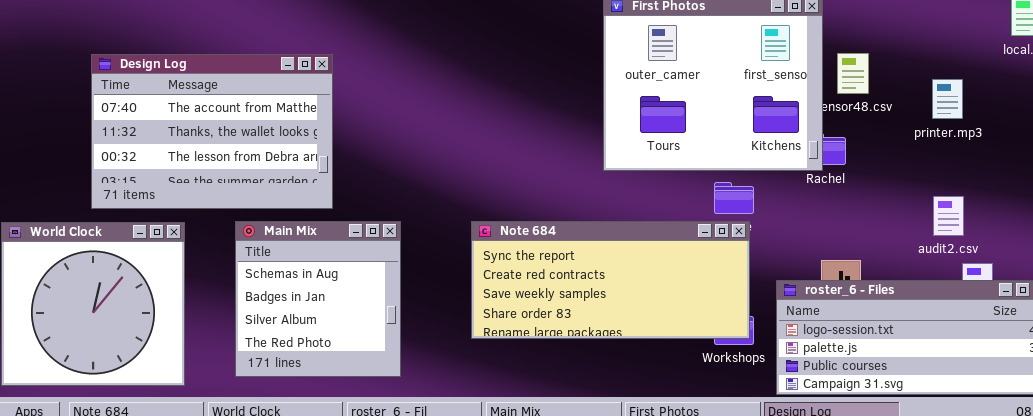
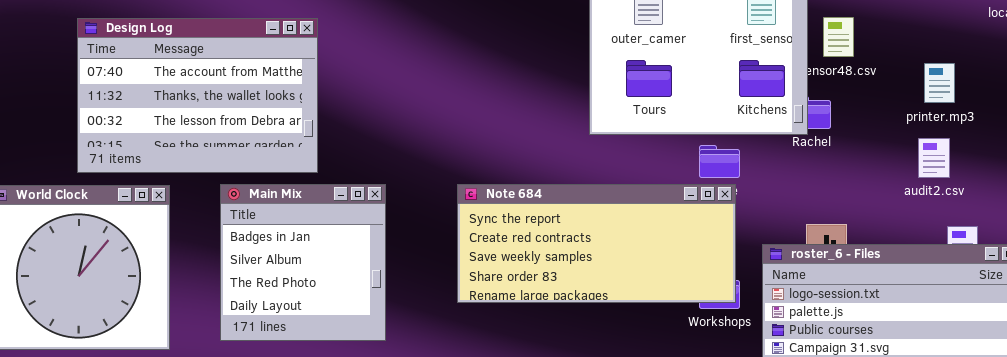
printer.mp3: [932,79,963,119] -> [924,63,955,103], moved
audit2.csv: [933,196,964,236] -> [918,138,950,178], moved
Main Mix: [235,221,401,377] -> [220,184,386,341], scrolled down 1 row

